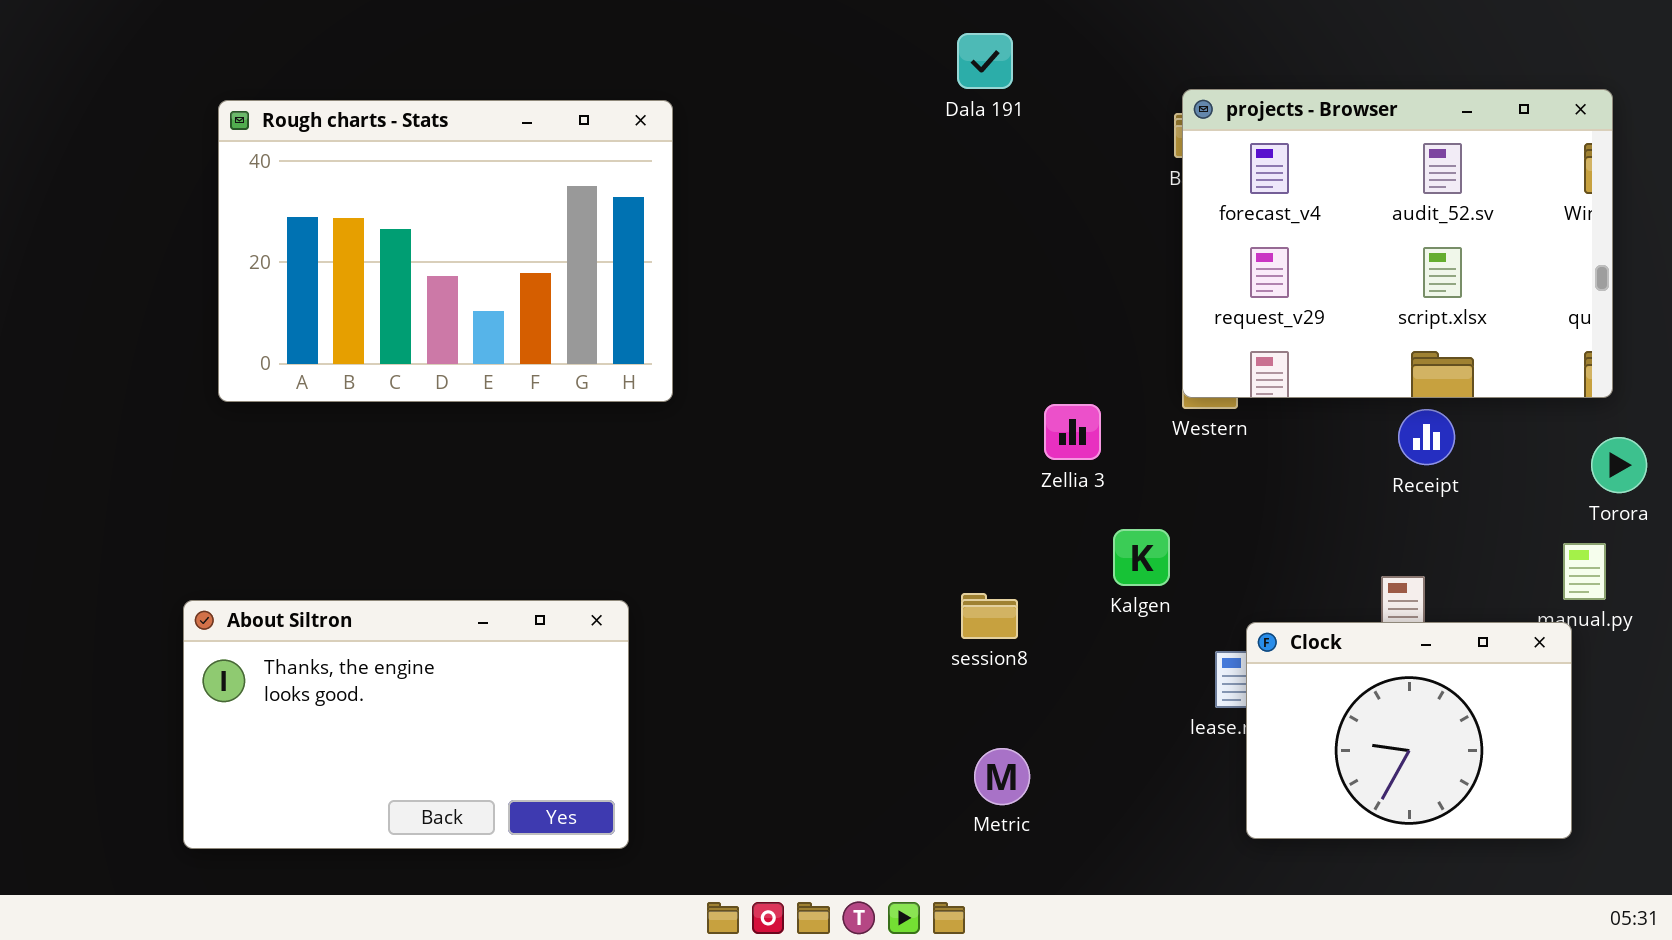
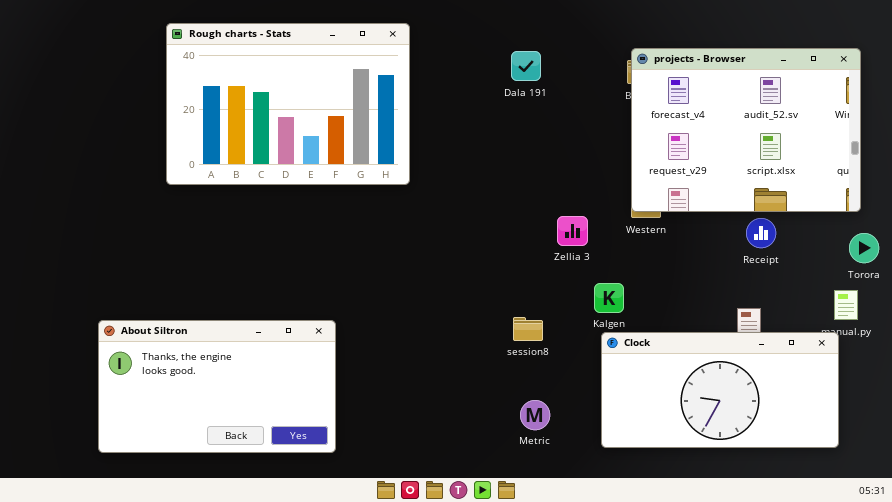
Dala 191: [957,33,1013,89] -> [511,51,541,81], moved
Rough charts - Stats: [218,100,673,402] -> [166,23,410,185], moved
Clock: [1246,622,1572,839] -> [601,332,839,448], resized

